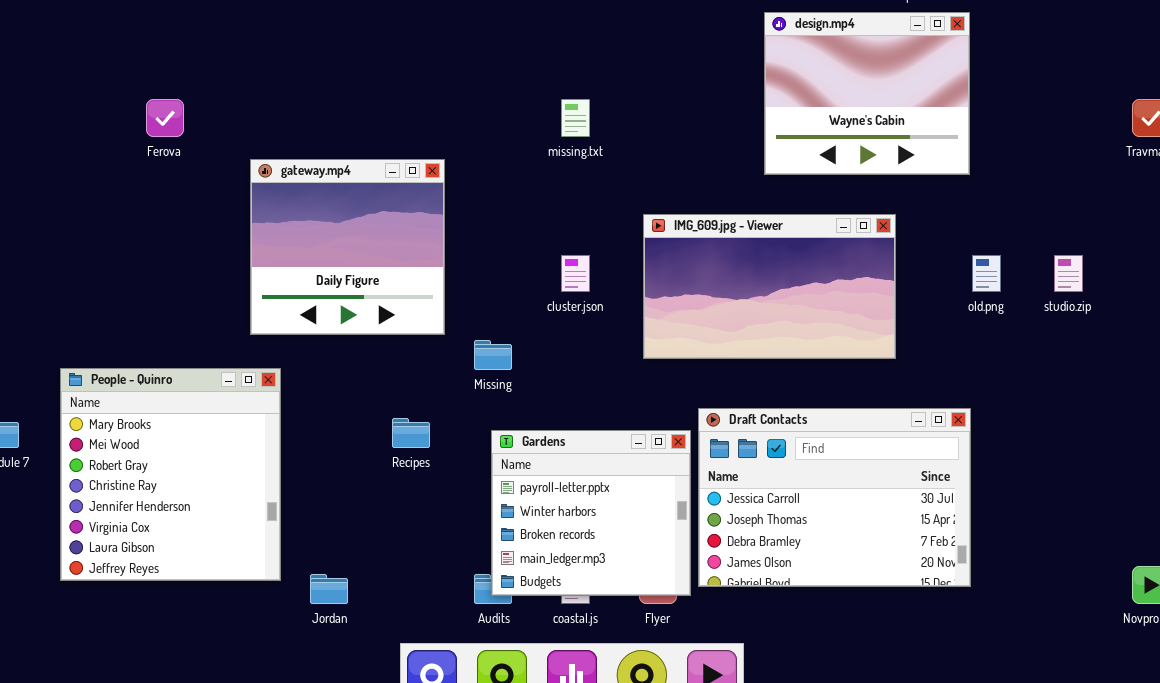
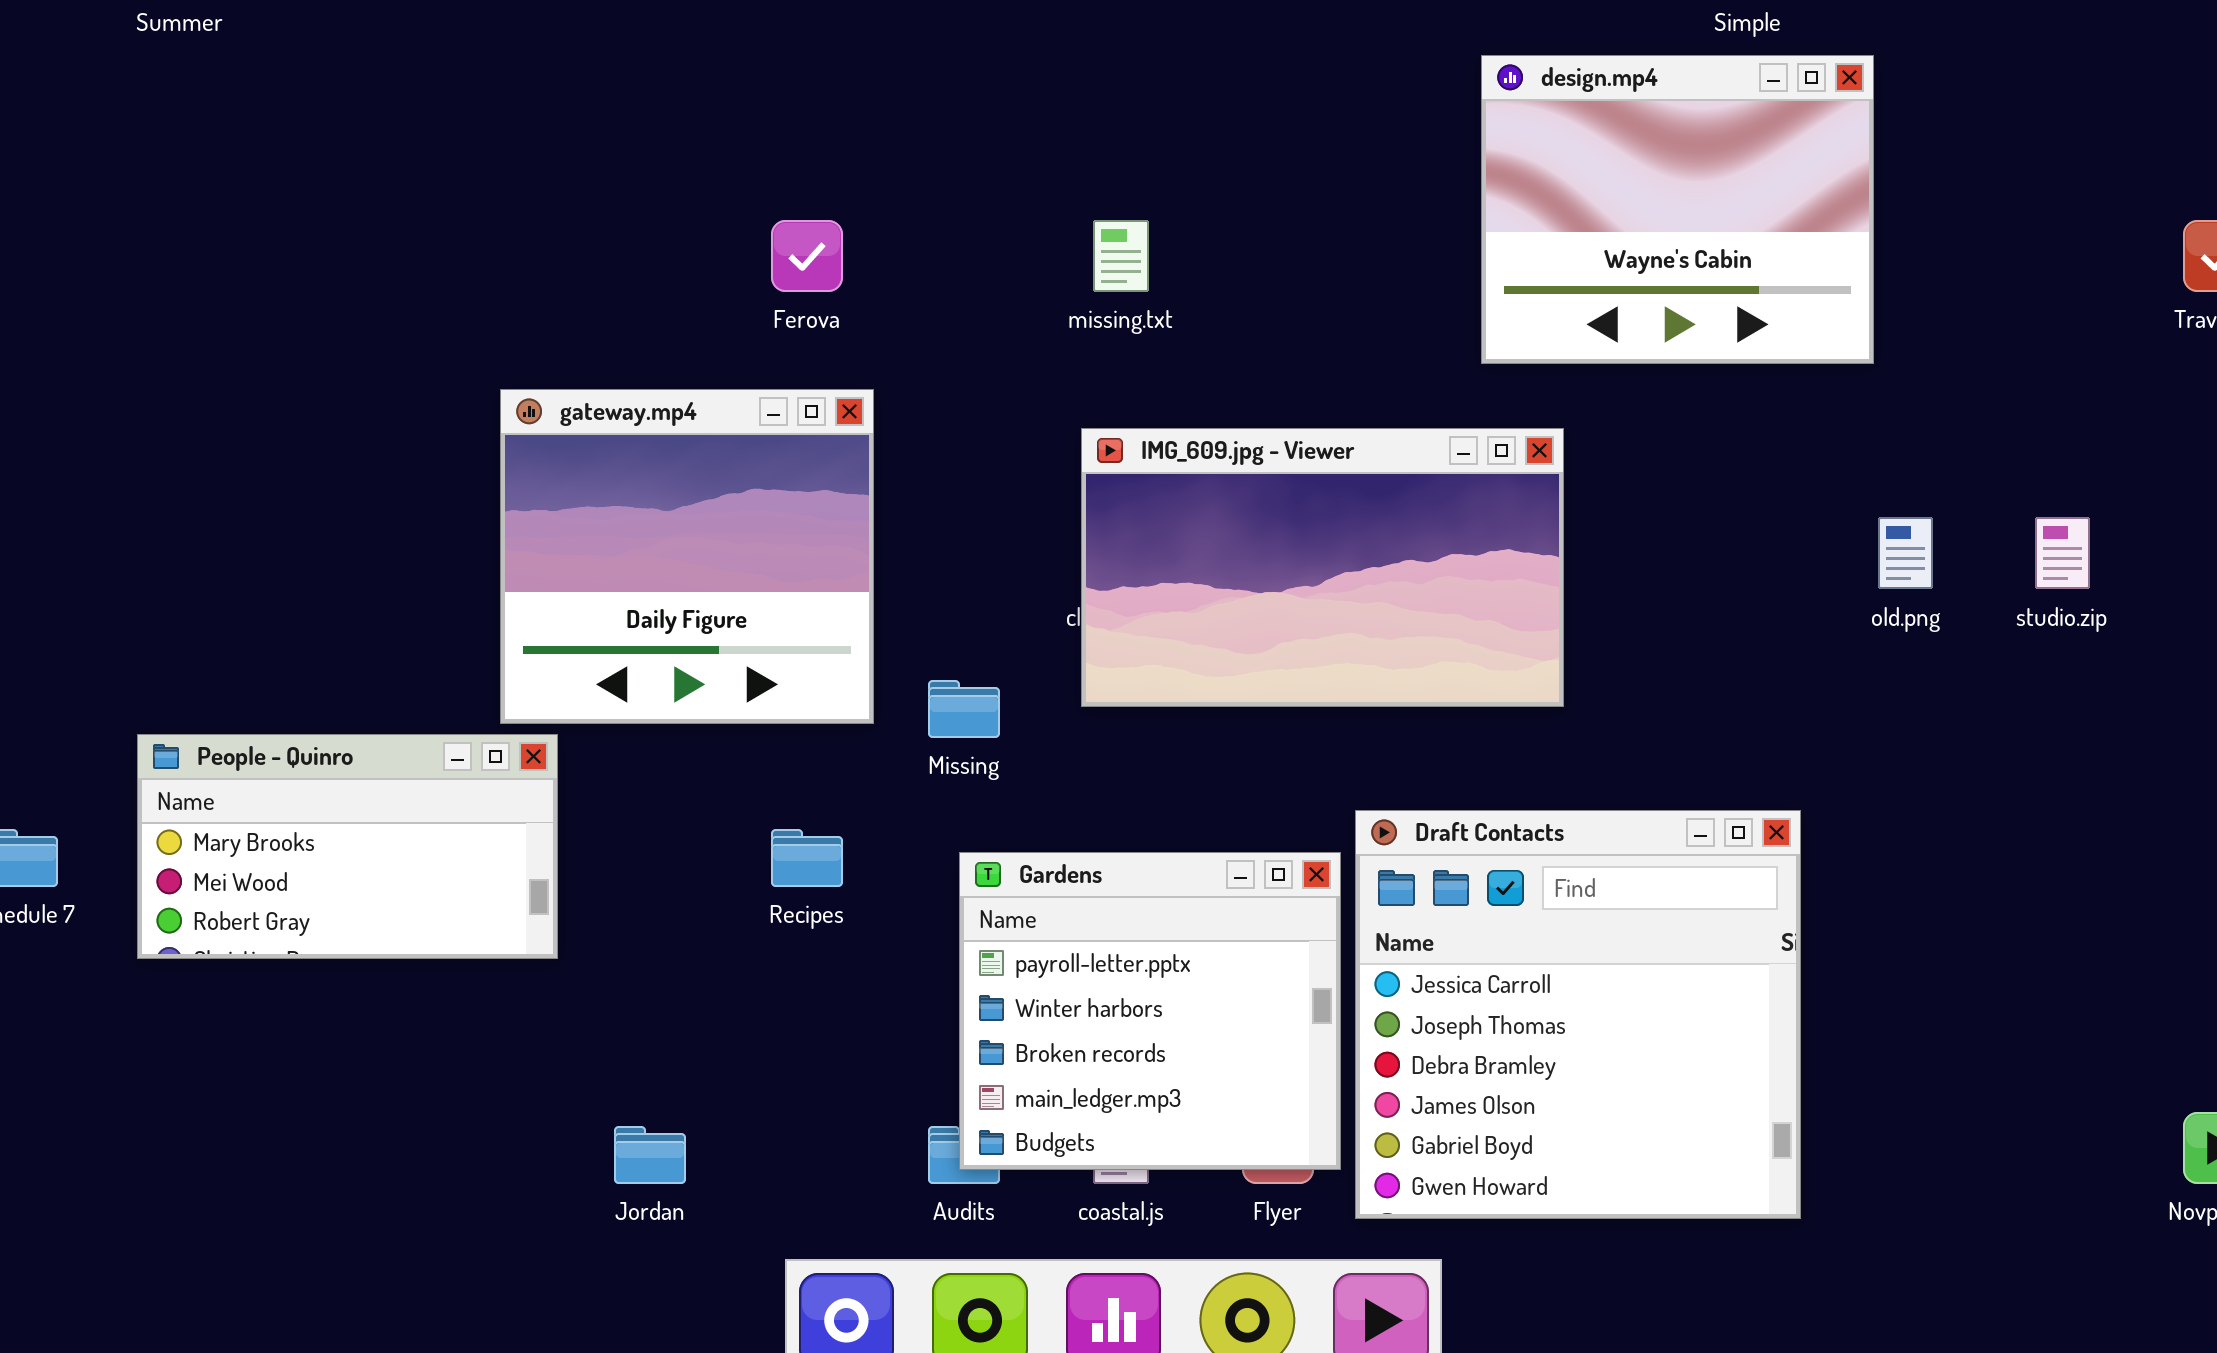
Ferova: [146,99,184,137] -> [771,220,843,292], moved
gateway.mp4: [250,159,445,335] -> [500,389,874,724], moved
IMG_609.jpg - Viewer: [643,214,896,359] -> [1081,428,1564,707], moved
People - Quinro: [60,368,281,581] -> [137,734,558,959], resized
Draft Contacts: [698,408,971,587] -> [1355,810,1801,1219], resized

